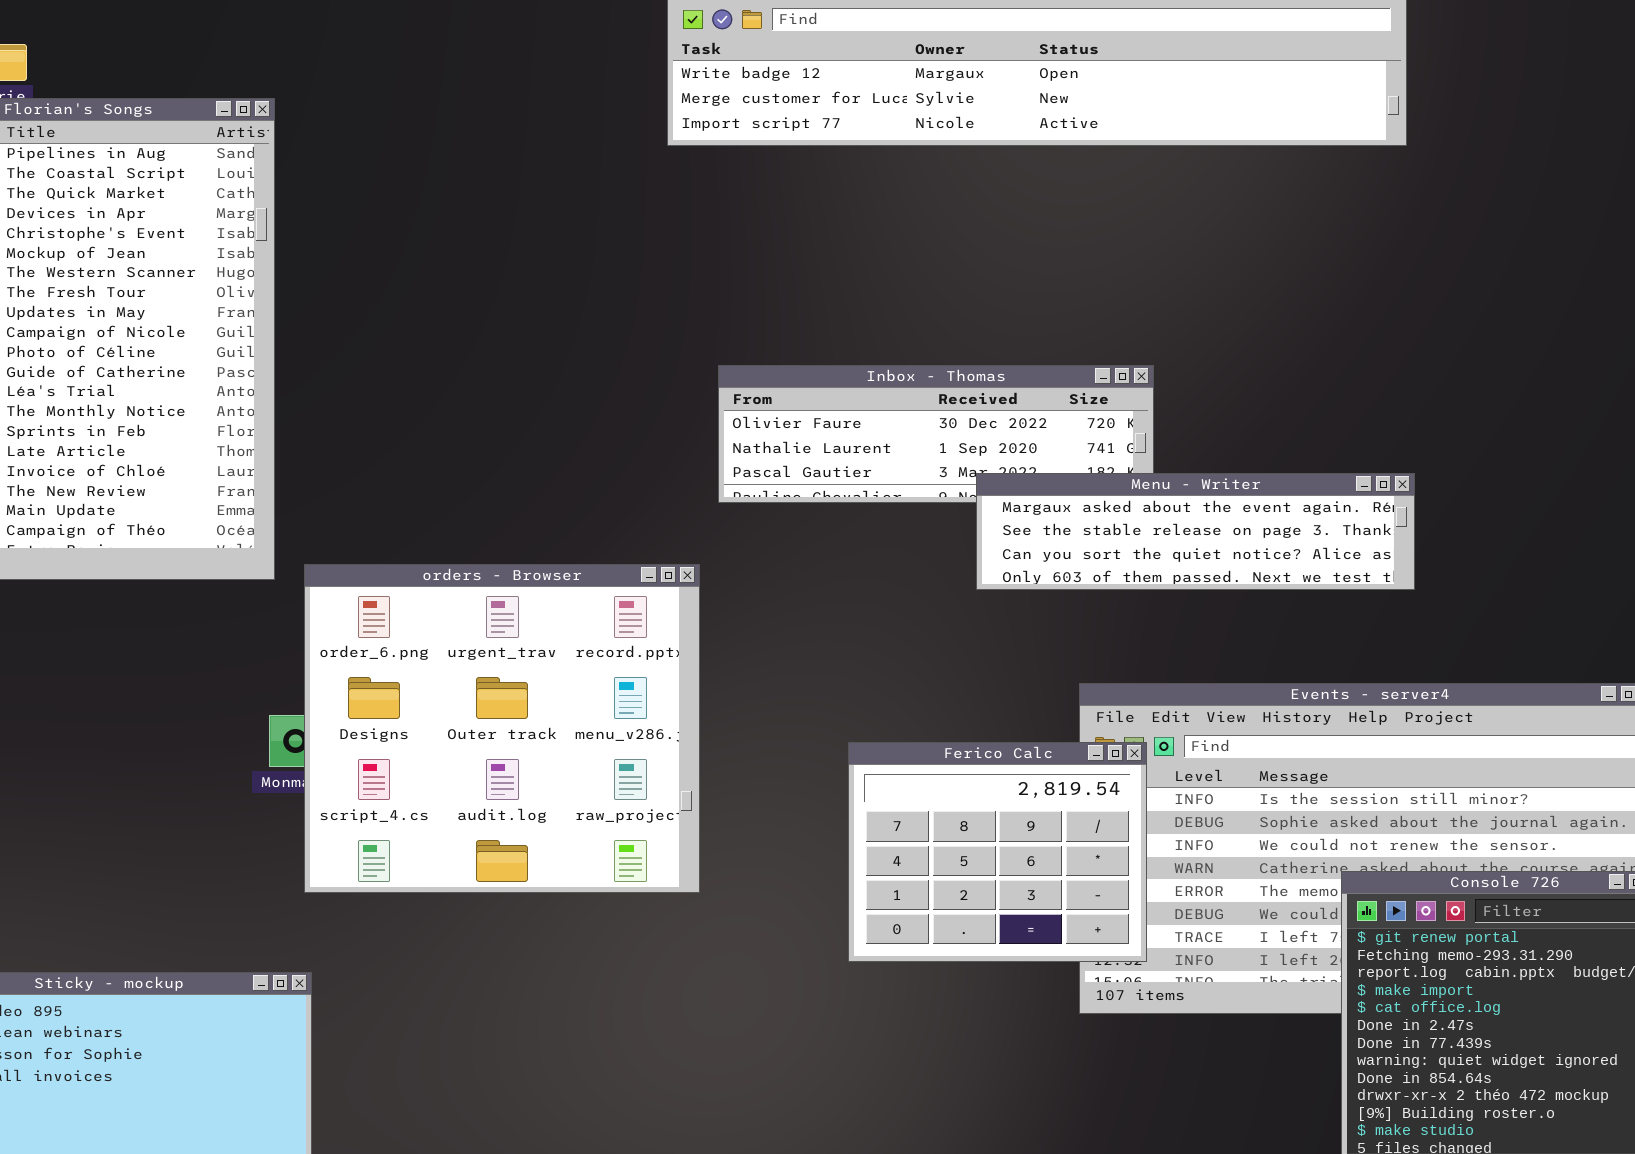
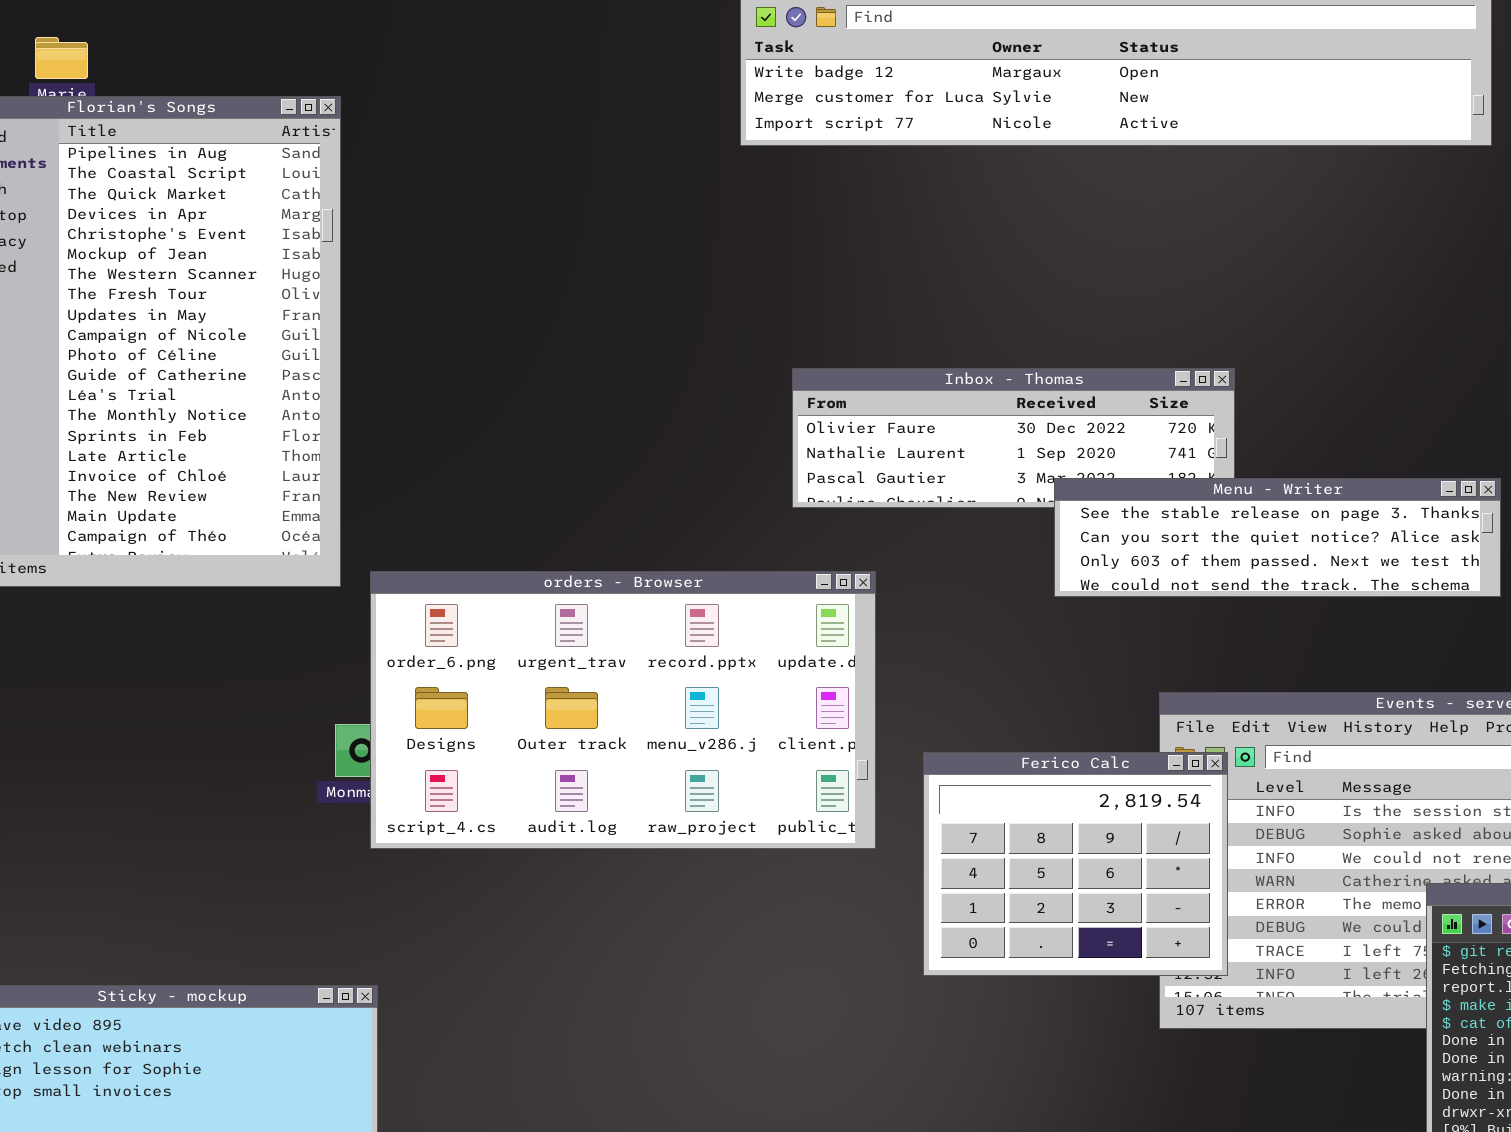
Menu - Writer: [976,473,1415,590] -> [1054,478,1501,597], scrolled down 1 row
orders - Browser: [304,564,700,893] -> [370,571,876,849], resized

